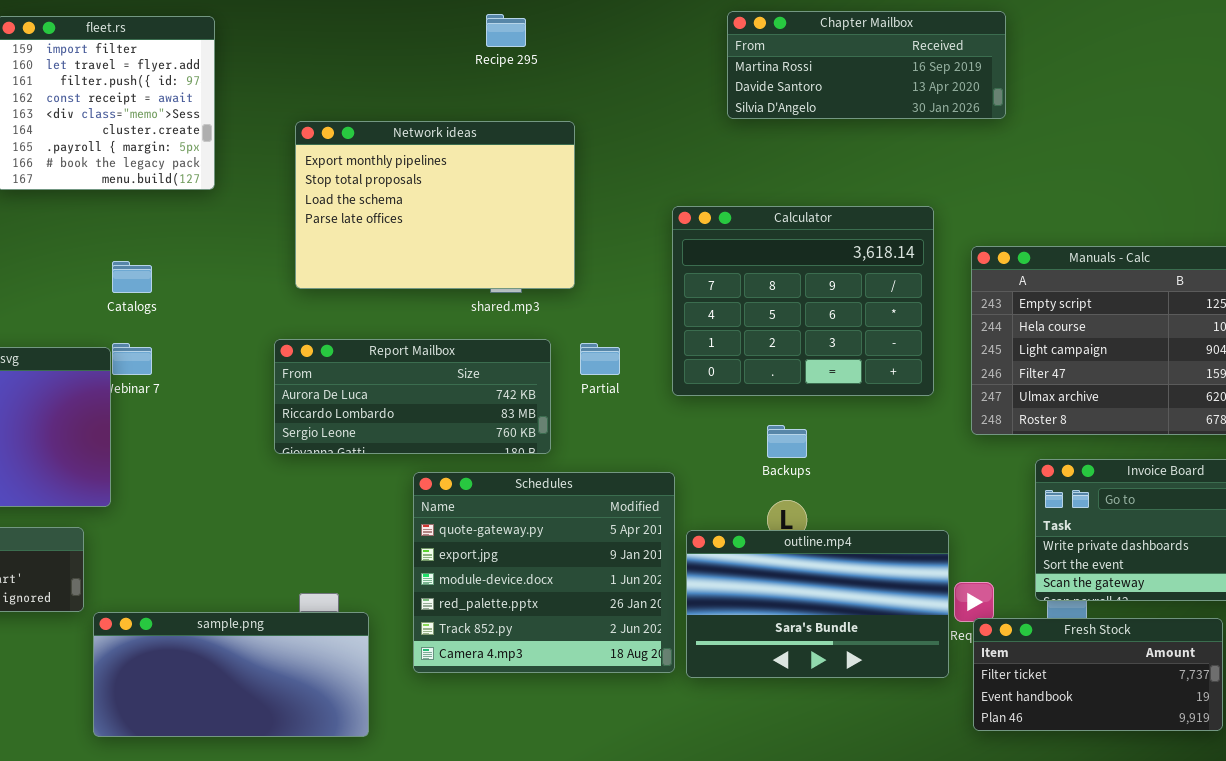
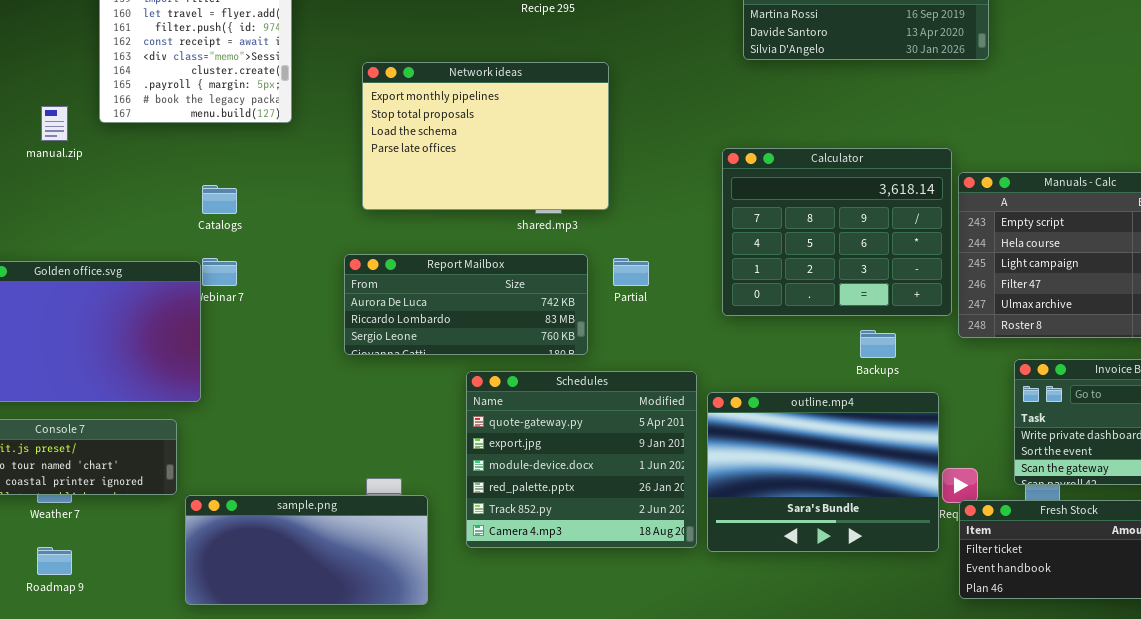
Calculator: [672,206,934,396] -> [722,148,952,316], moved
Backups: [767,425,807,458] -> [860,330,896,358], moved
outline.mp4: [686,530,949,678] -> [707,392,939,552], resized

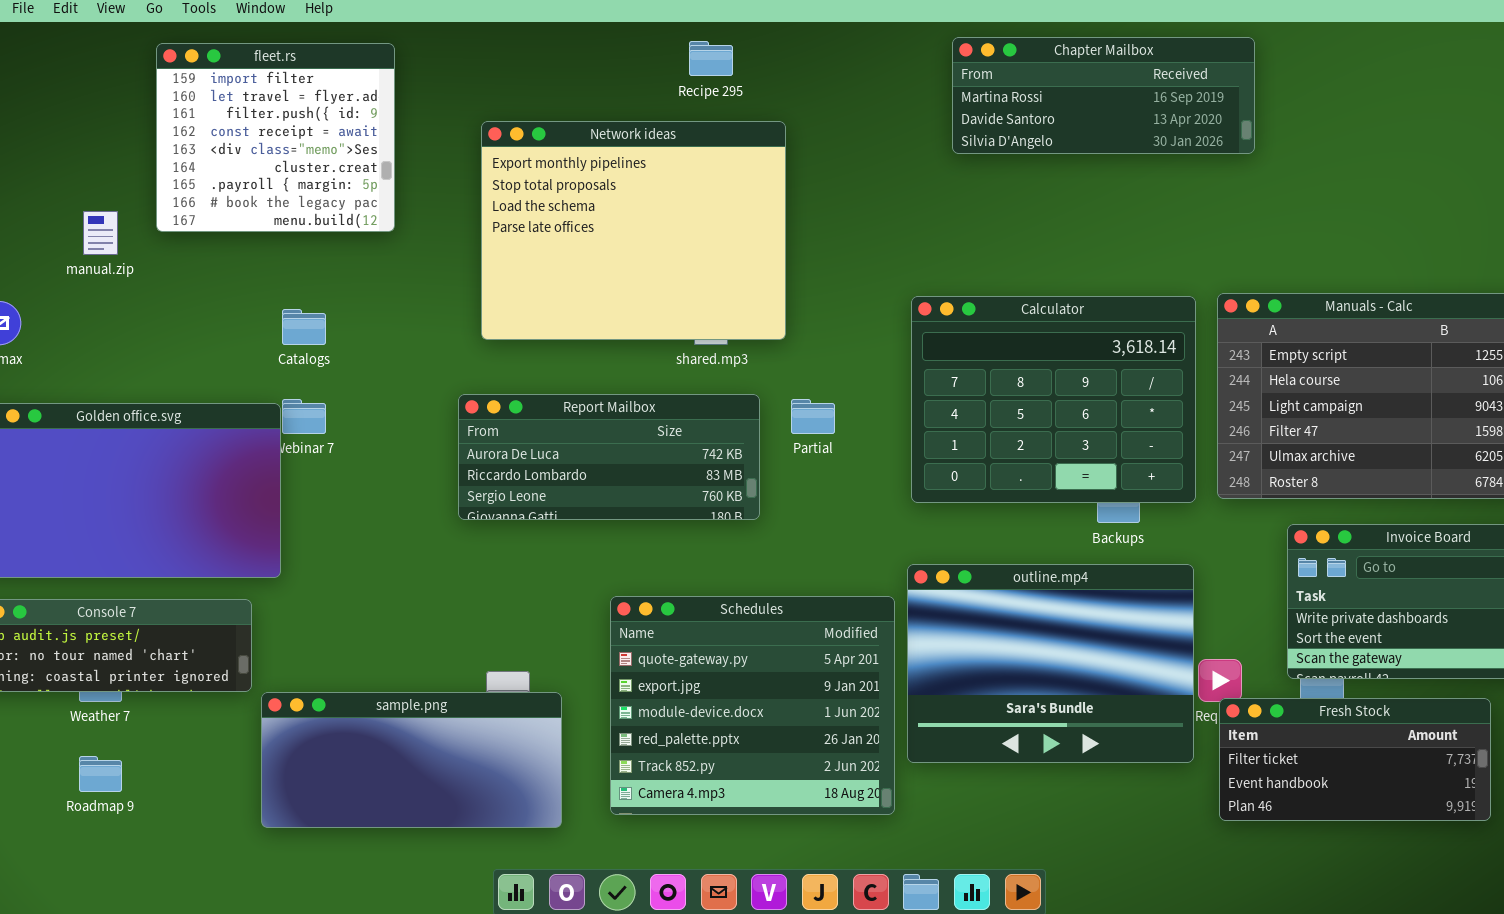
Network ideas: [362,62,609,210] -> [481,121,786,340], resized
Calculator: [722,148,952,316] -> [911,296,1196,503], moved
Schedules: [466,371,697,548] -> [610,596,895,815], moved

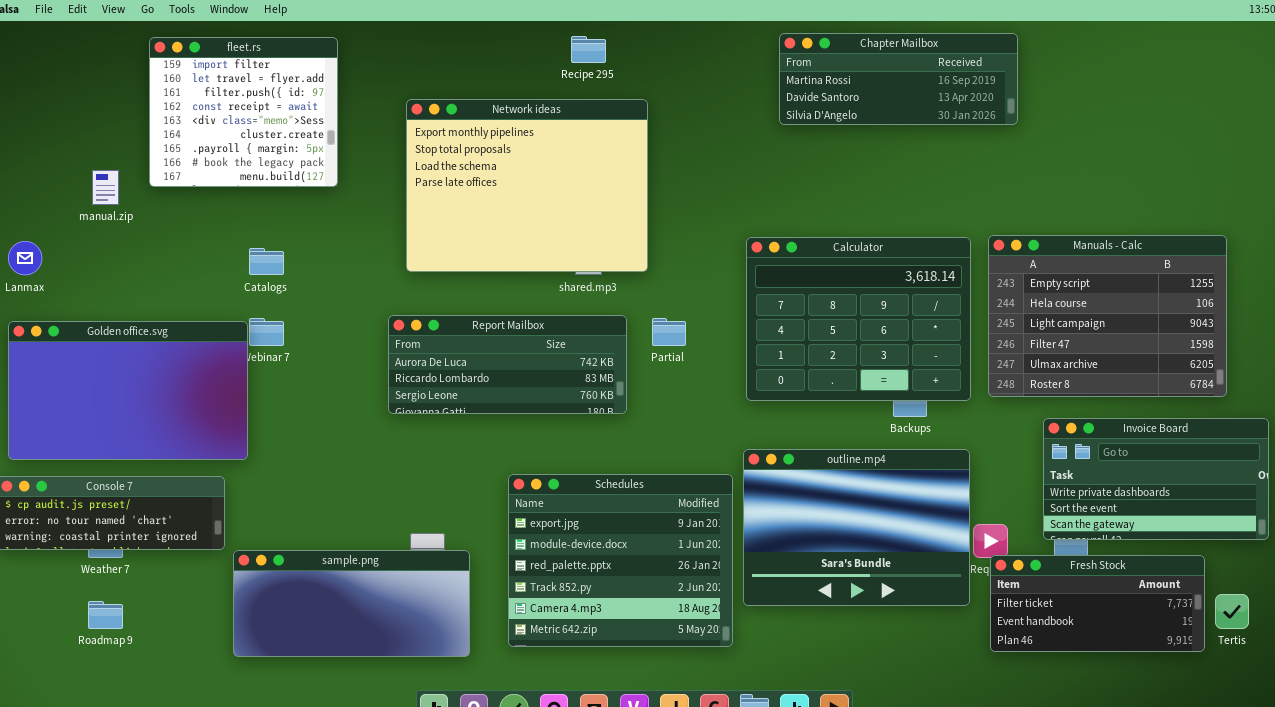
Schedules: [610,596,895,815] -> [508,474,733,647], scrolled down 1 row

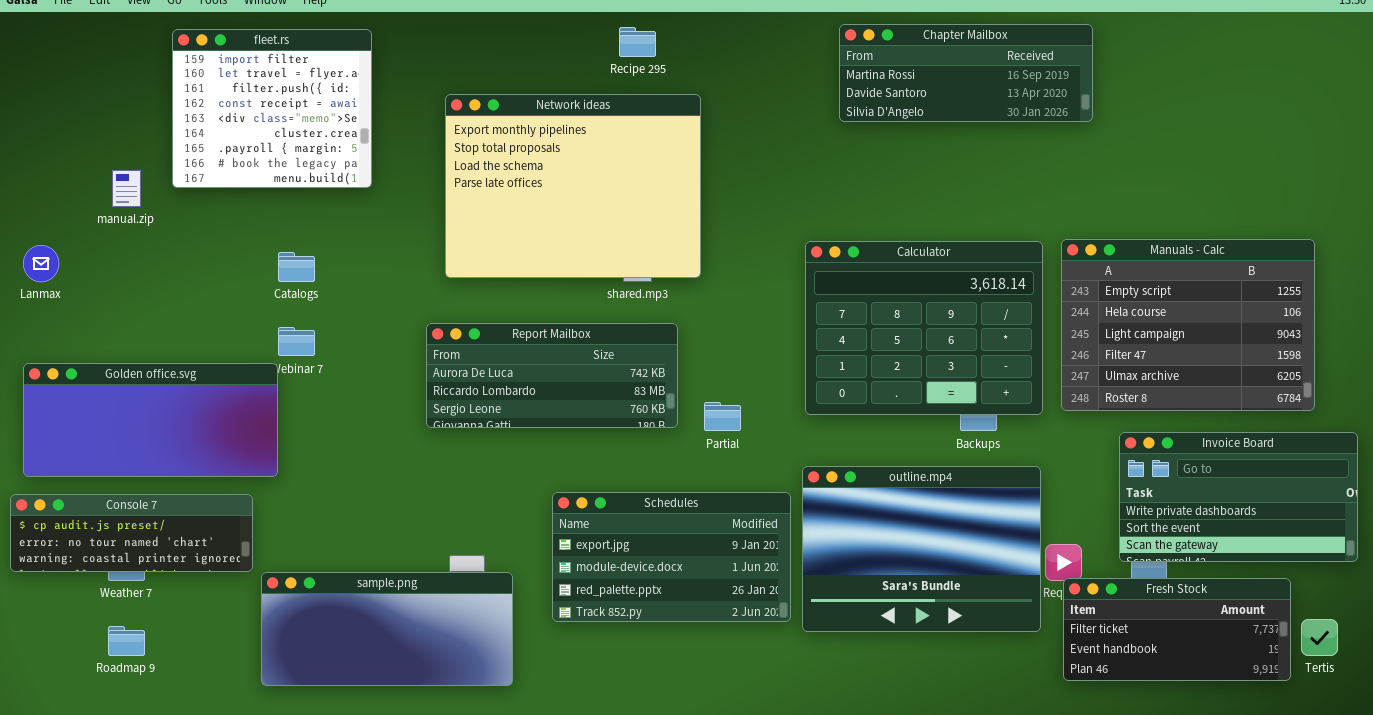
Partial: [652,318,686,346] -> [704,402,741,431], moved
Golden office.svg: [8,321,248,460] -> [23,363,278,477], resized
Schedules: [508,474,733,647] -> [552,492,791,622], resized

